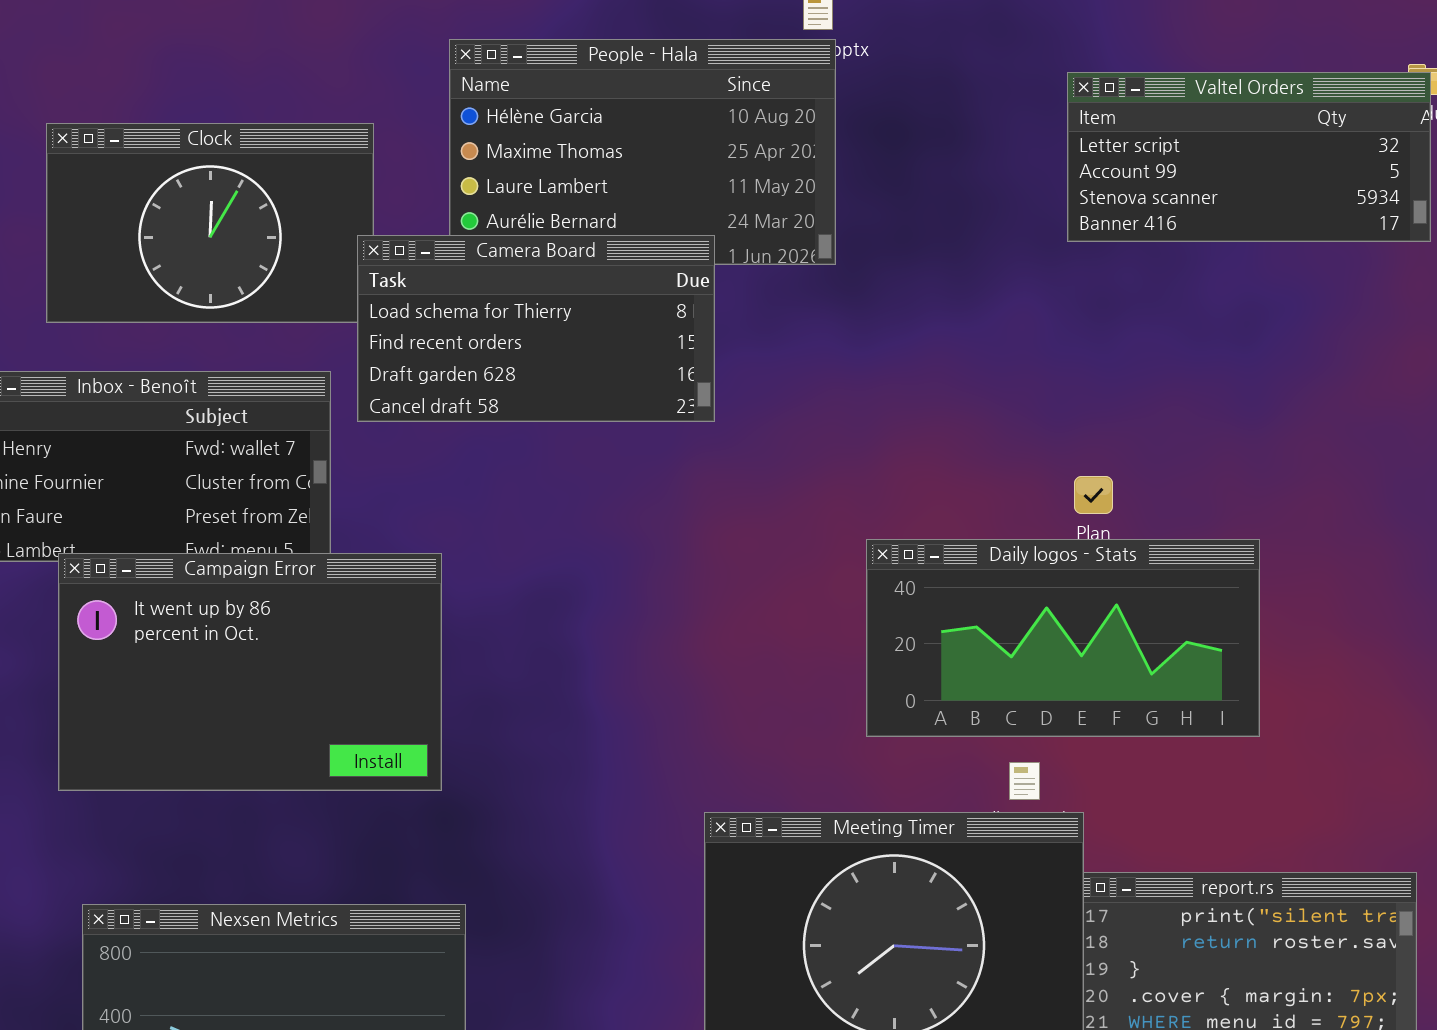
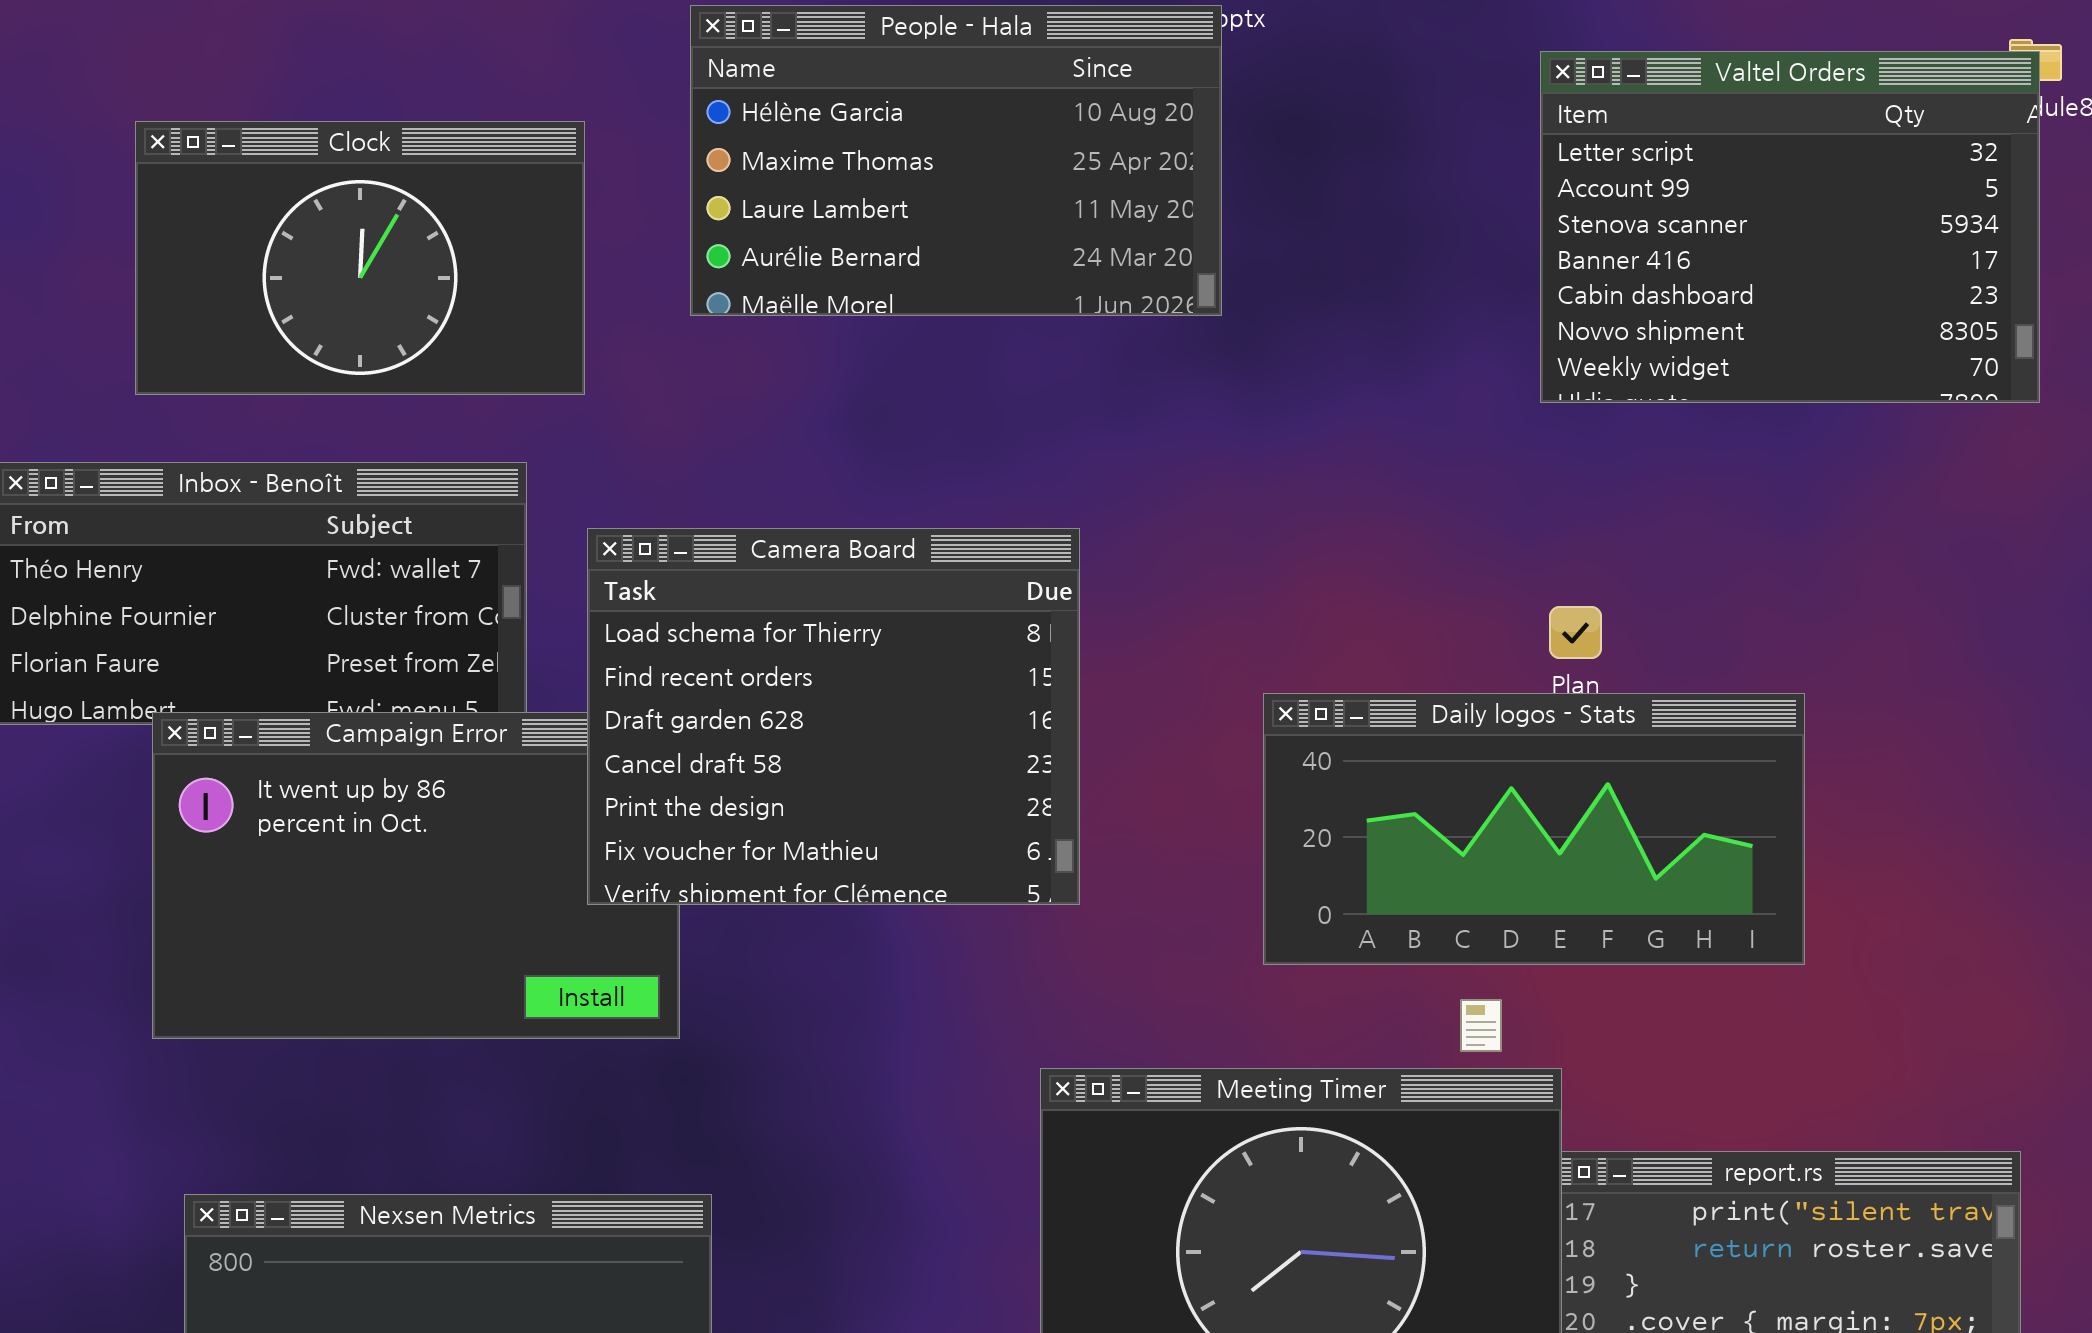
Valtel Orders: [1067,72,1431,242] -> [1540,51,2040,403], resized
Camera Board: [357,235,715,422] -> [587,528,1080,905], moved, resized

